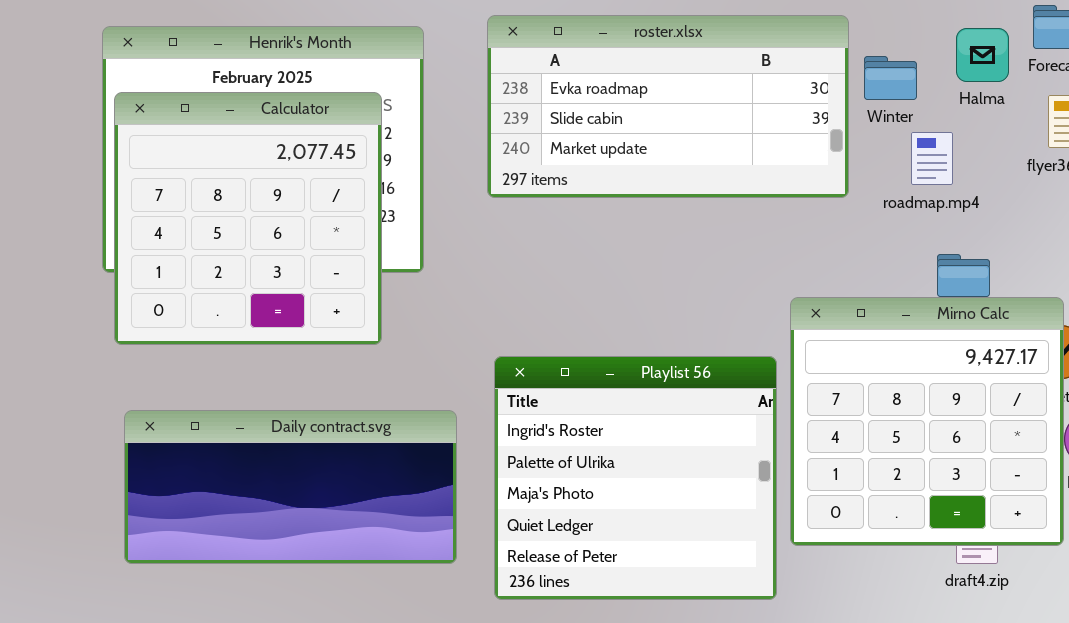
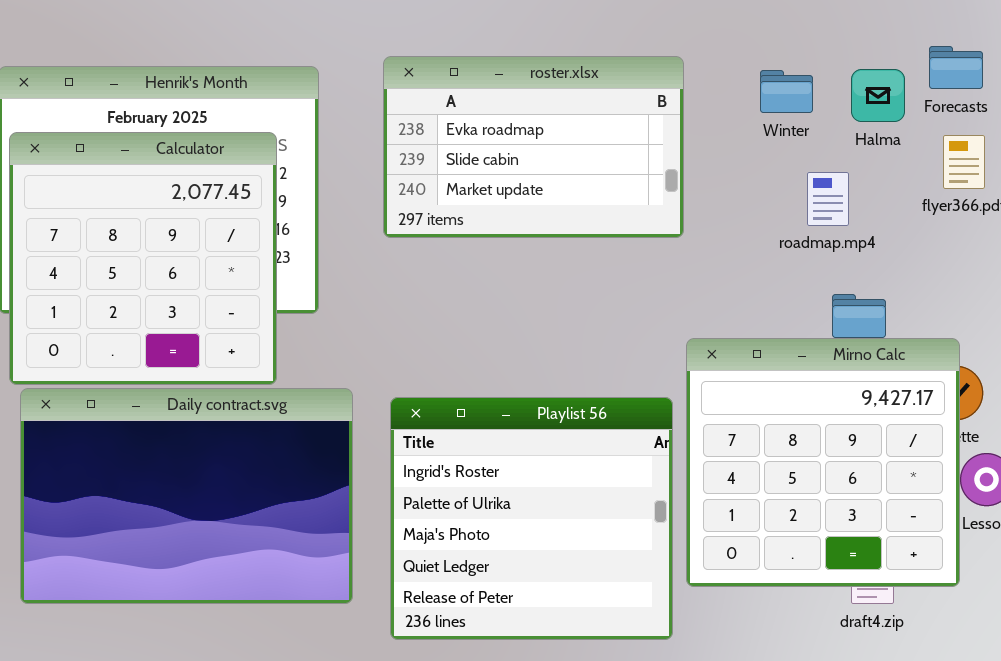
roster.xlsx: [487,15,849,198] -> [383,56,684,238], resized
Winter: [864,56,917,100] -> [760,70,813,113], moved
Daily contract.svg: [124,410,457,564] -> [20,388,353,604], resized

